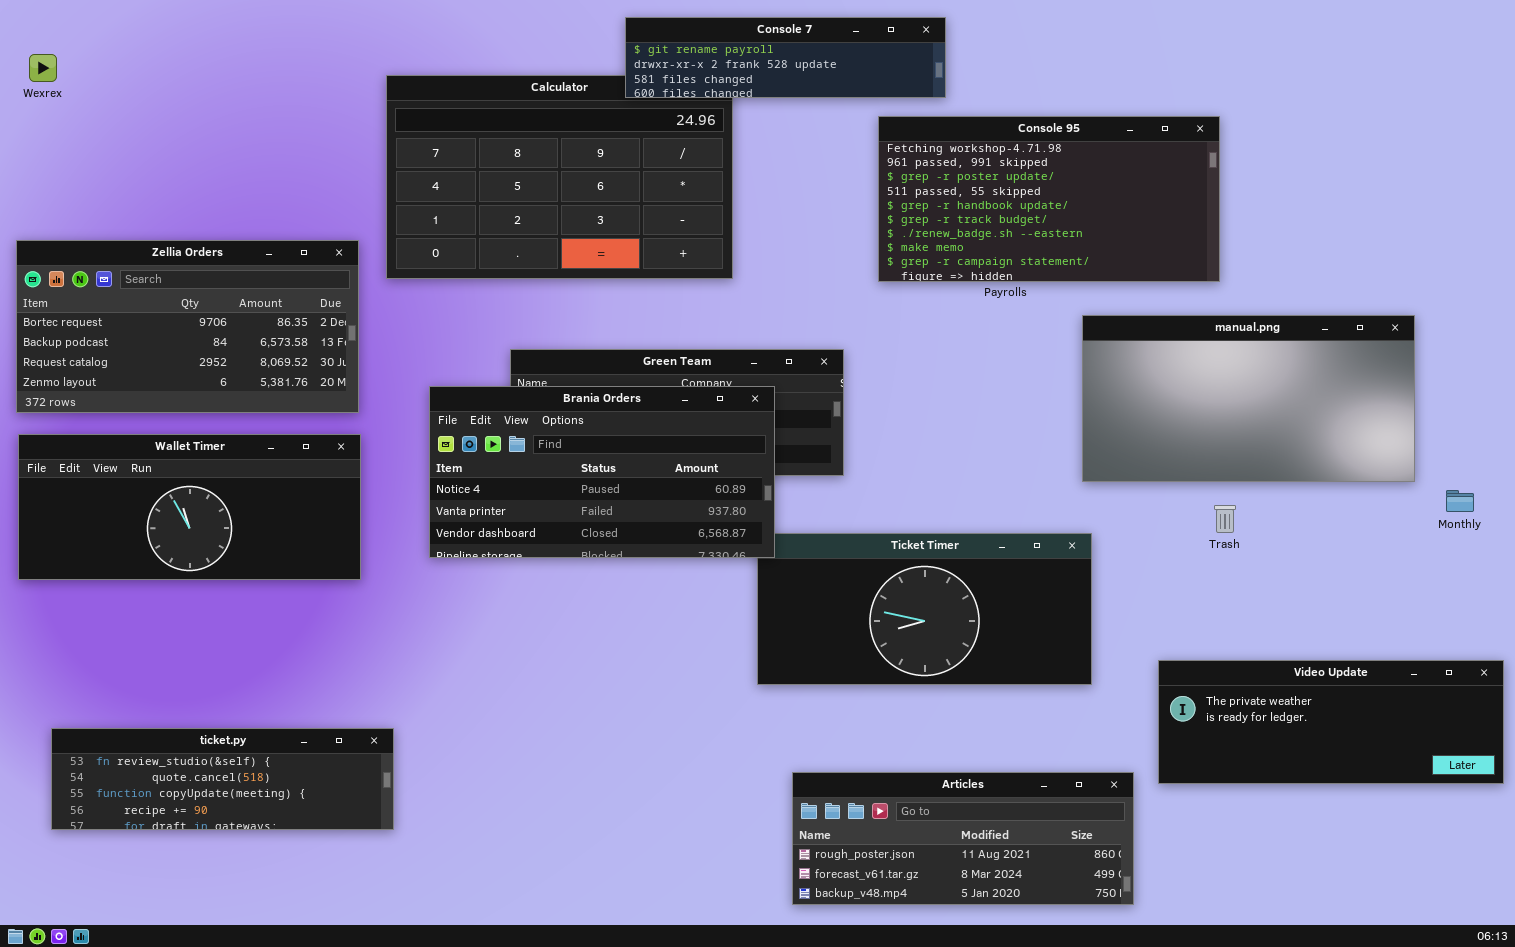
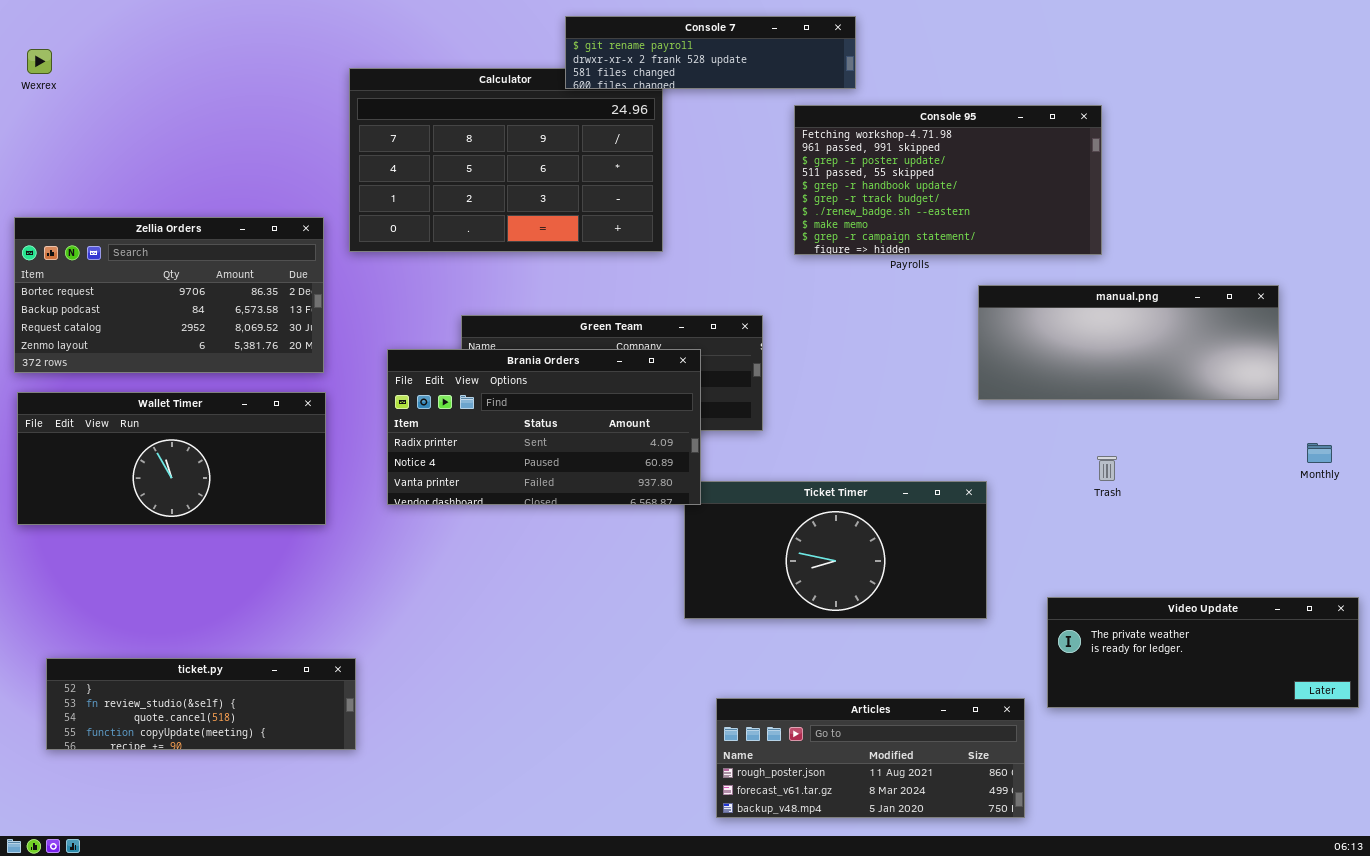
manual.png: [1082,315,1415,482] -> [978,285,1279,400], resized
Brania Orders: [429,386,775,558] -> [387,349,701,505], scrolled up 1 row
ticket.py: [51,728,394,830] -> [46,658,356,750], scrolled up 1 row

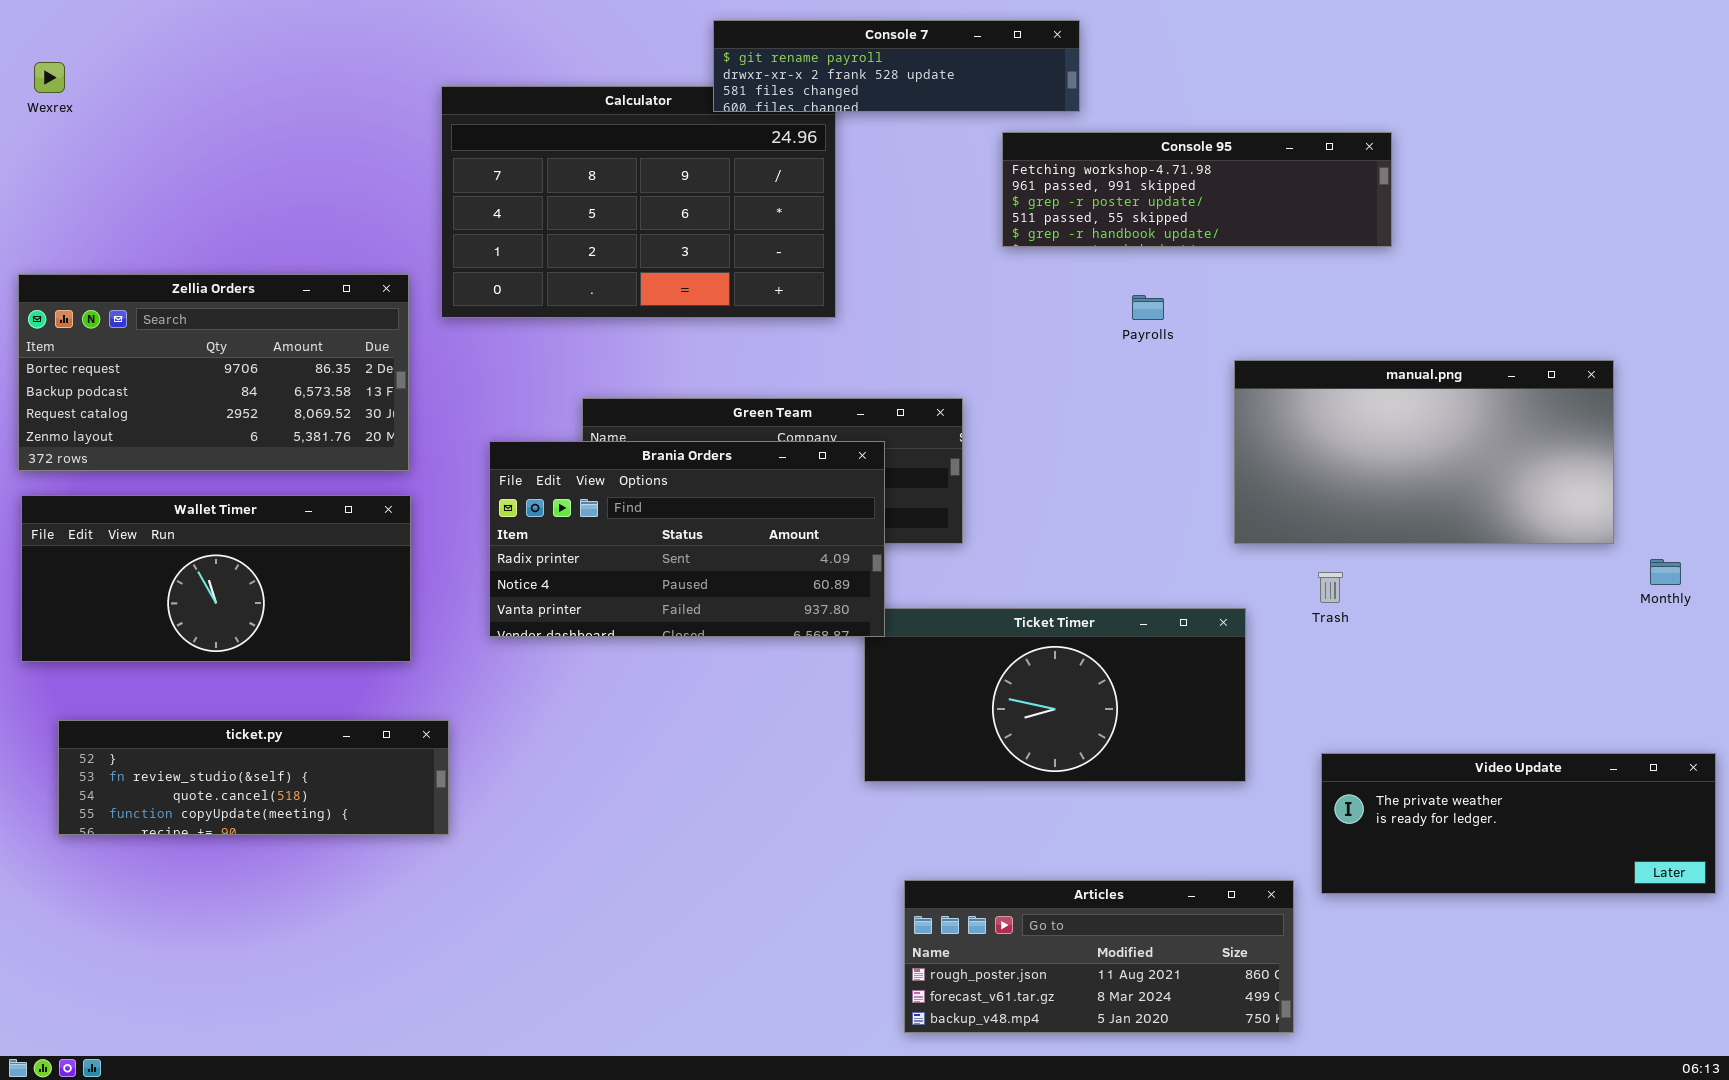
Console 95: [794,105,1102,255] -> [1002,132,1392,247], resized
manual.png: [978,285,1279,400] -> [1234,360,1614,544], resized
Trash: [1097,456,1117,481] -> [1318,572,1343,603], moved
ticket.py: [46,658,356,750] -> [58,720,449,835], moved

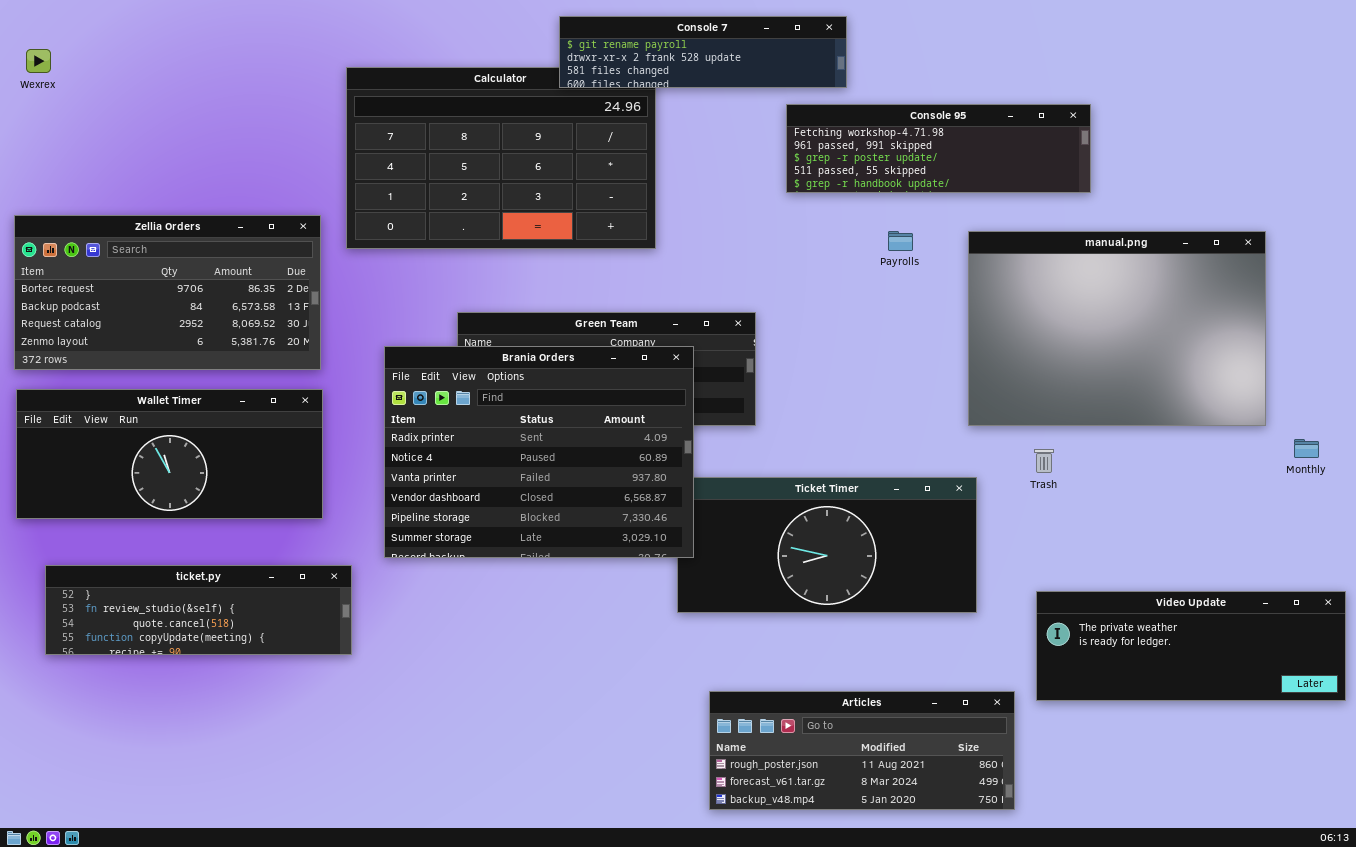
manual.png: [1234,360,1614,544] -> [968,231,1266,426], resized
Brania Orders: [489,441,885,637] -> [384,346,694,558], resized

